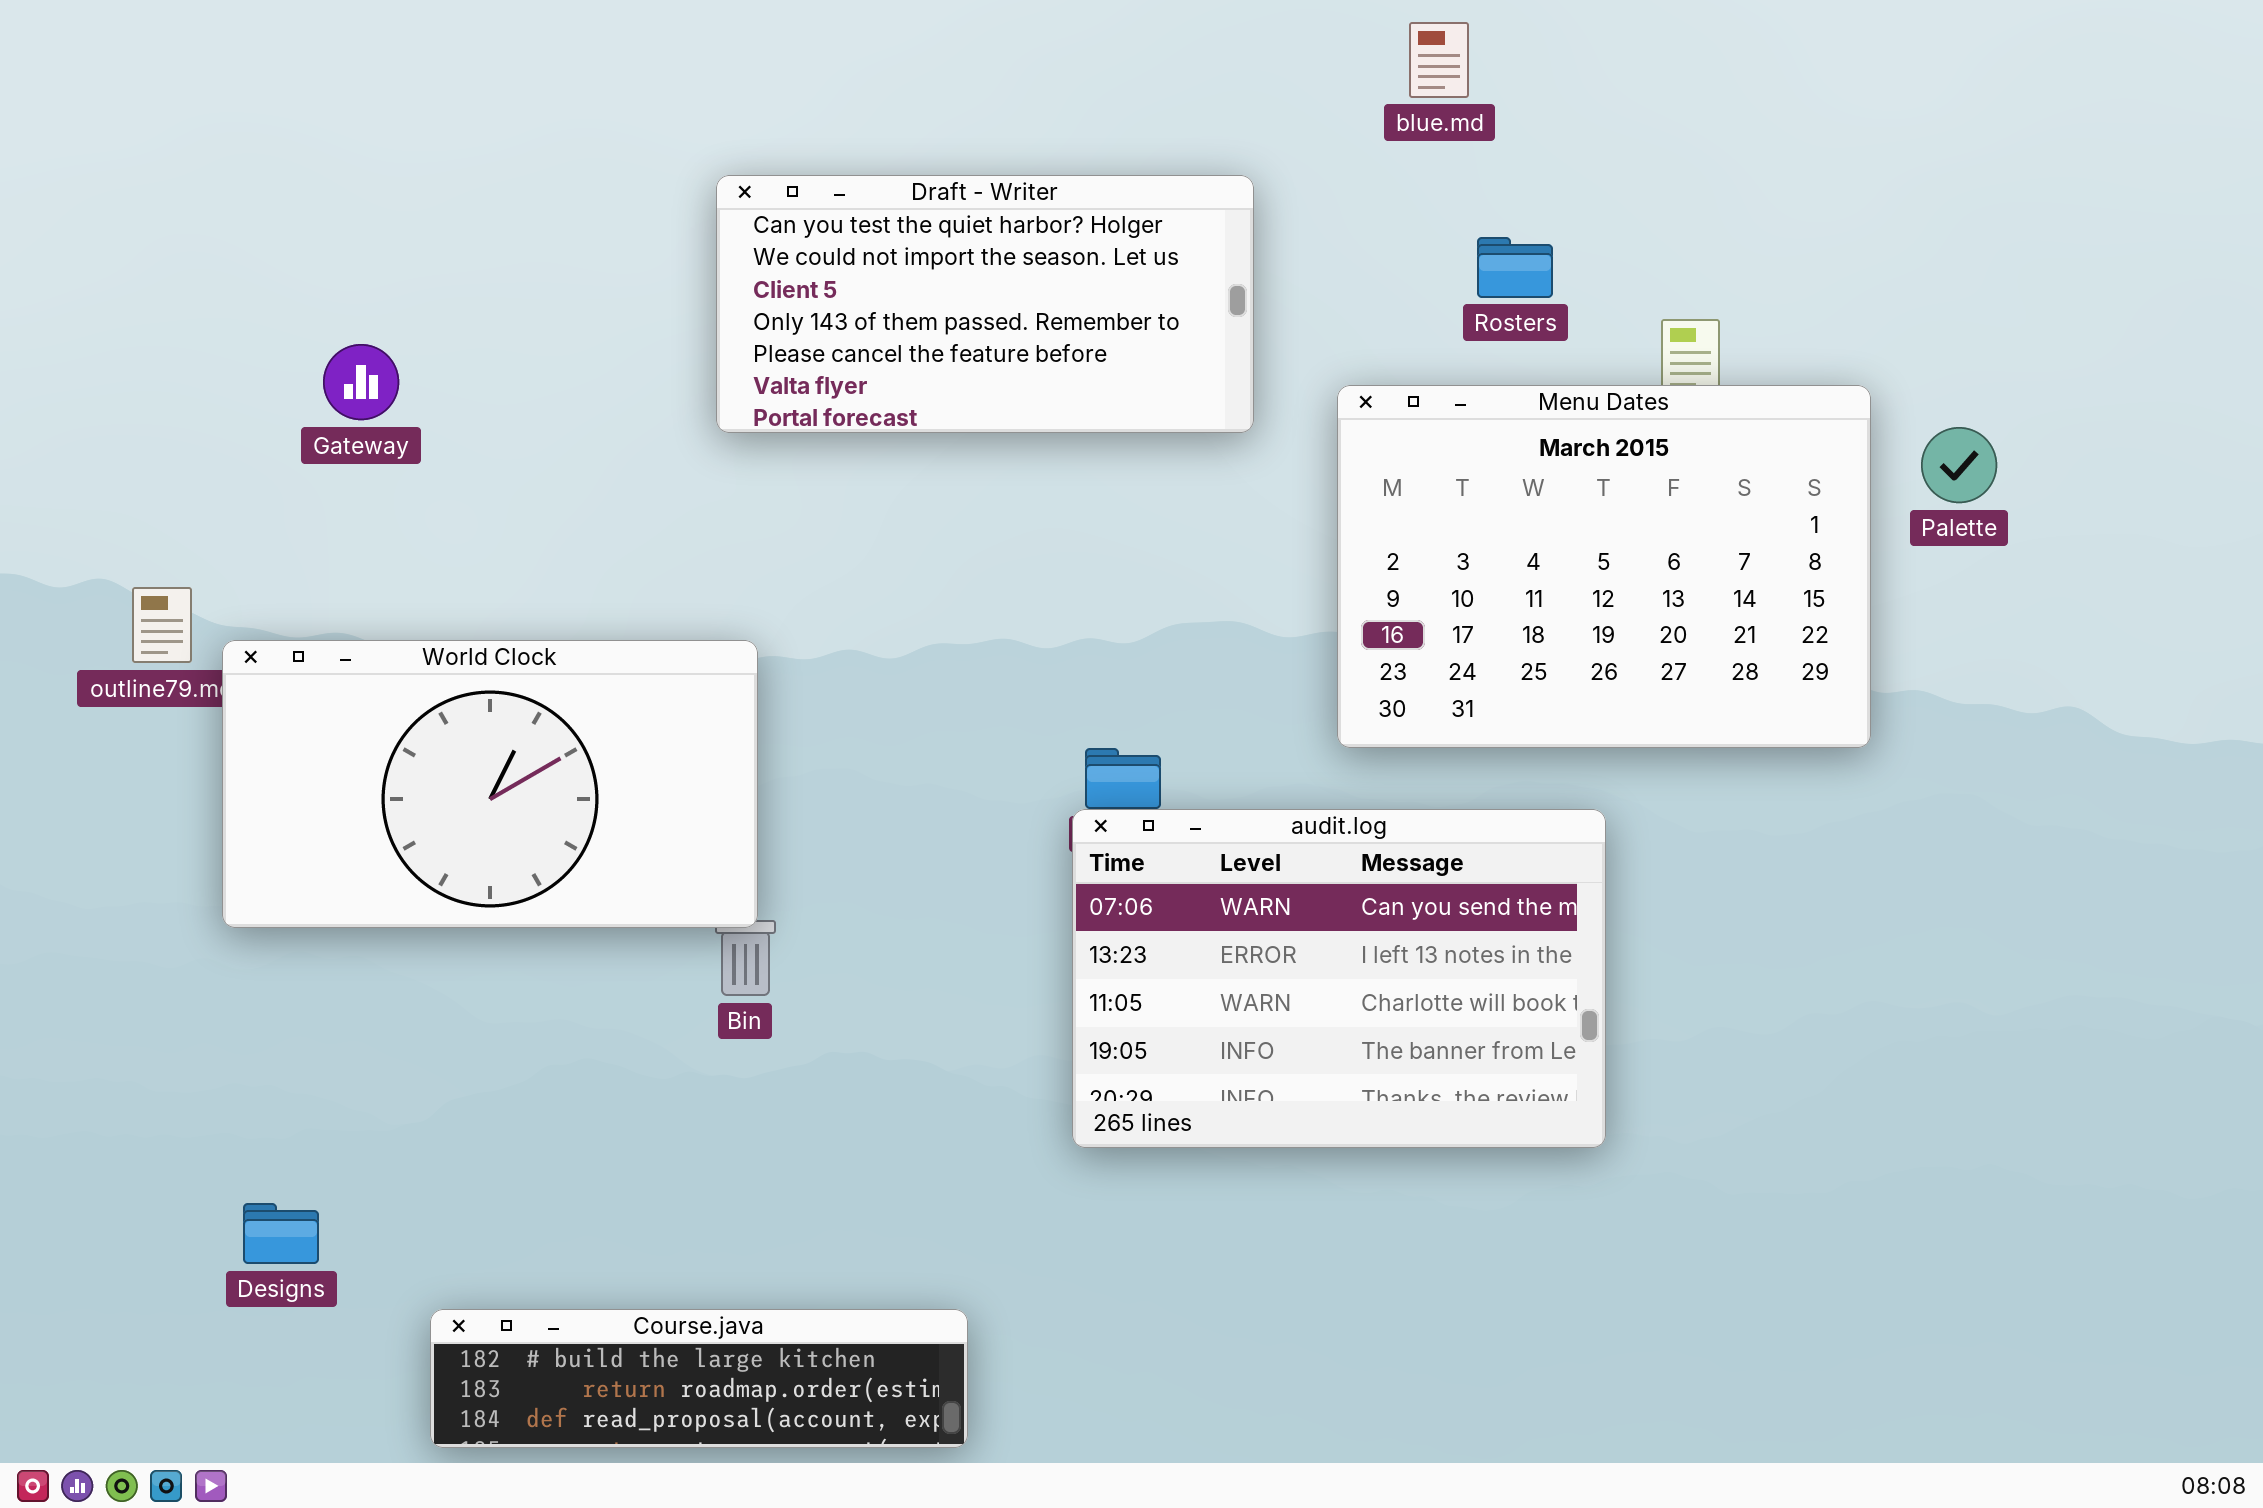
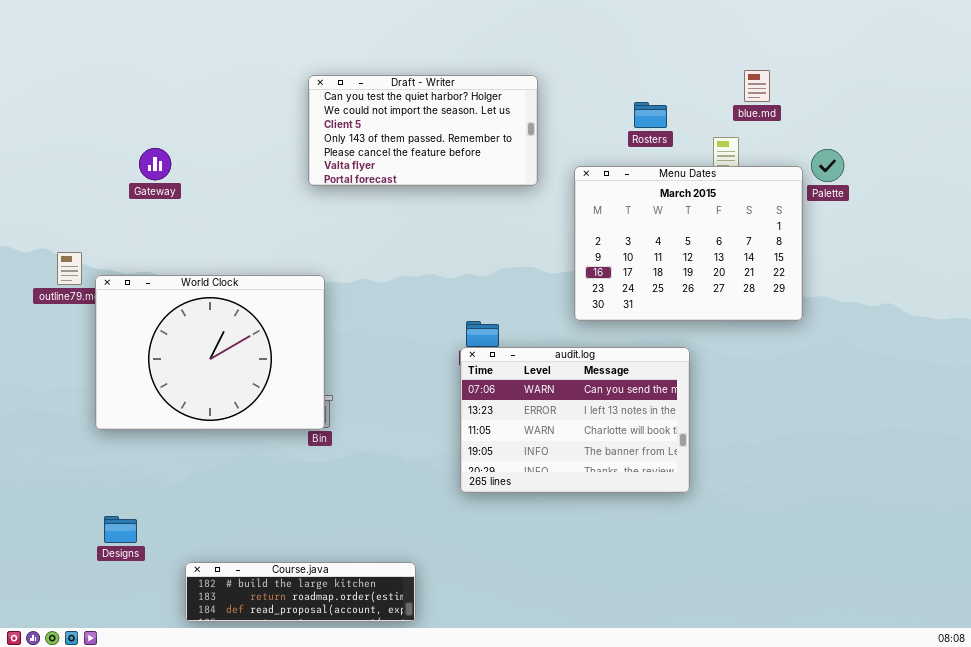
blue.md: [1409,22,1469,98] -> [744,70,770,102], moved
Palette: [1921,427,1997,503] -> [811,149,844,182], moved
World Clock: [222,640,758,928] -> [95,275,325,430], resized

